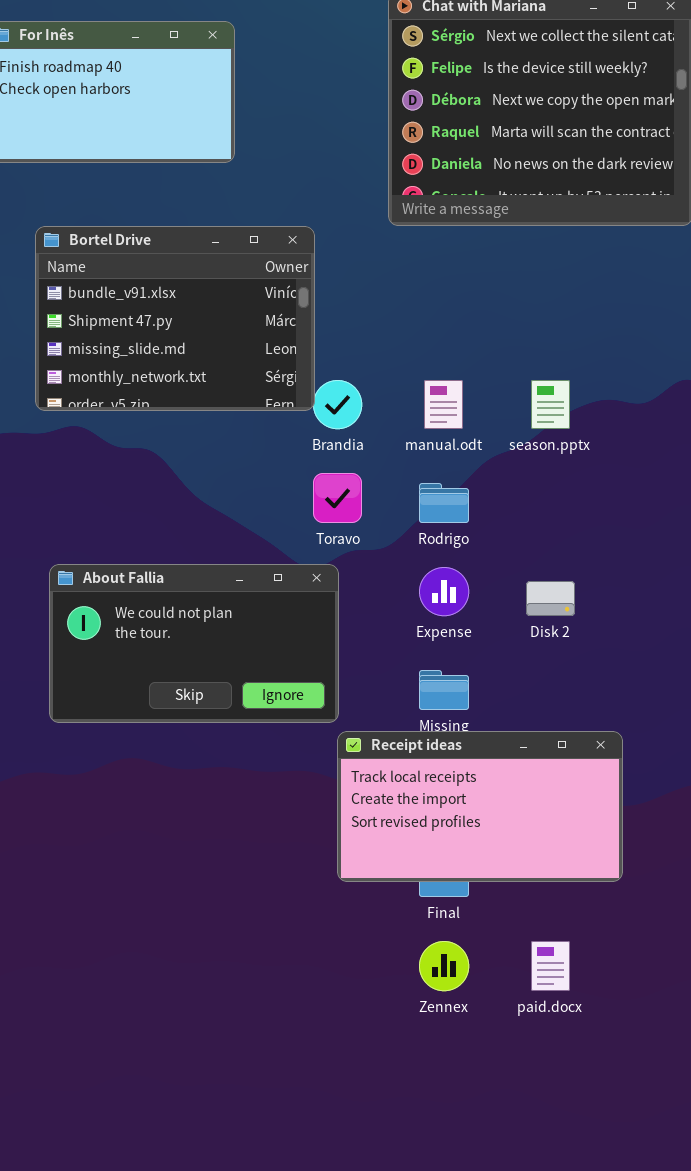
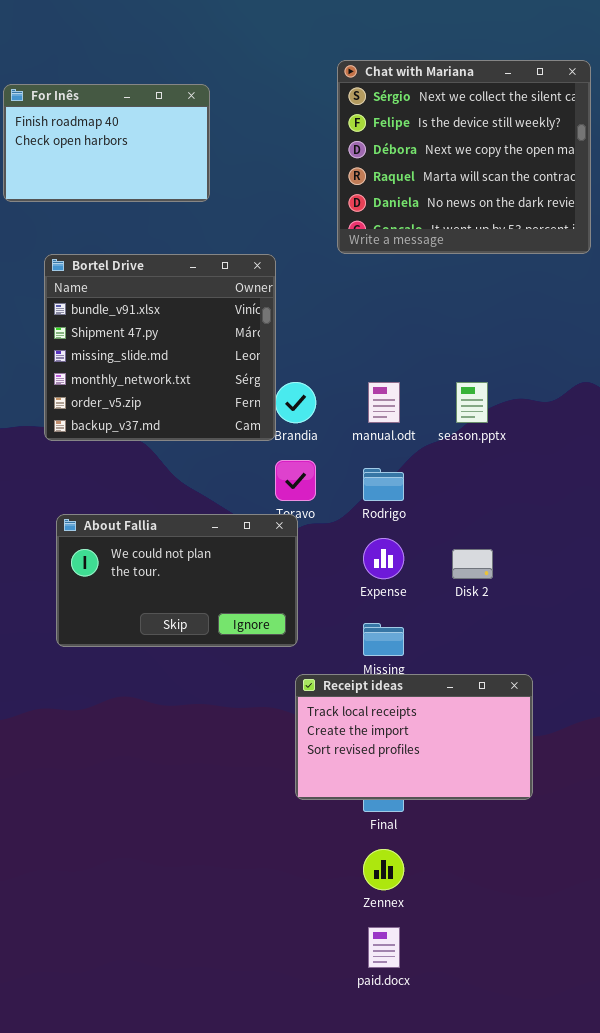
Bortel Drive: [35,226,315,411] -> [44,254,276,441], resized
About Fallia: [49,564,339,723] -> [56,514,298,647], moved
paid.docx: [531,941,570,991] -> [368,927,400,968], moved

